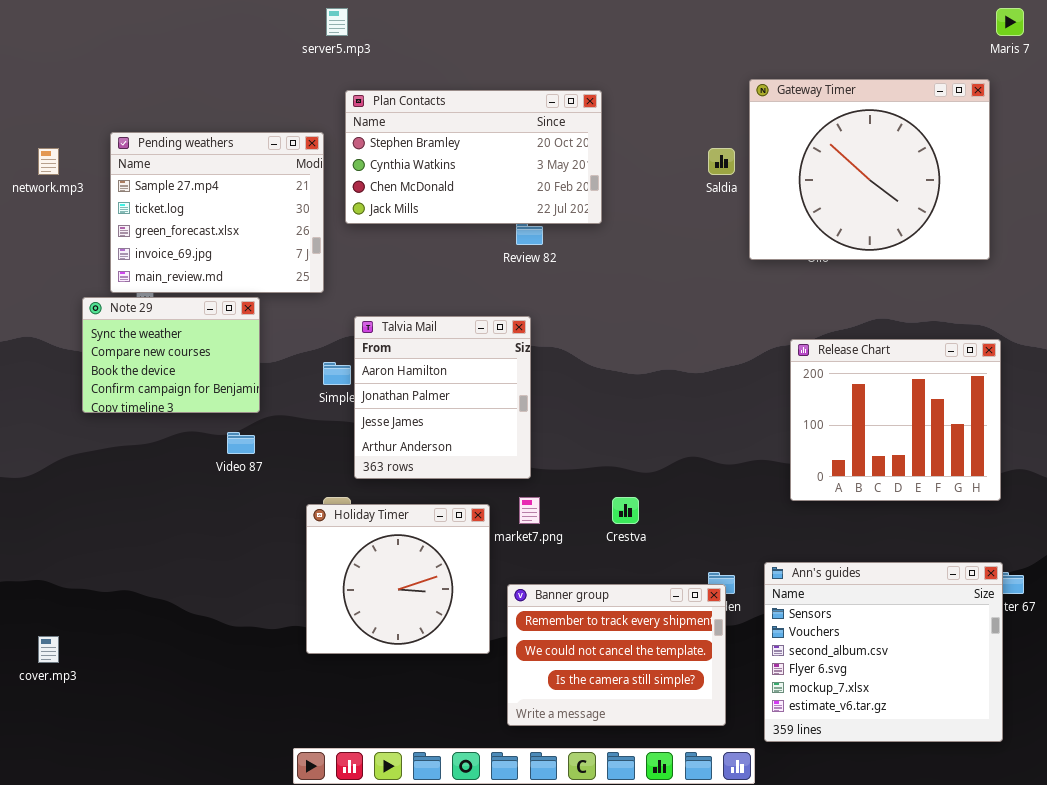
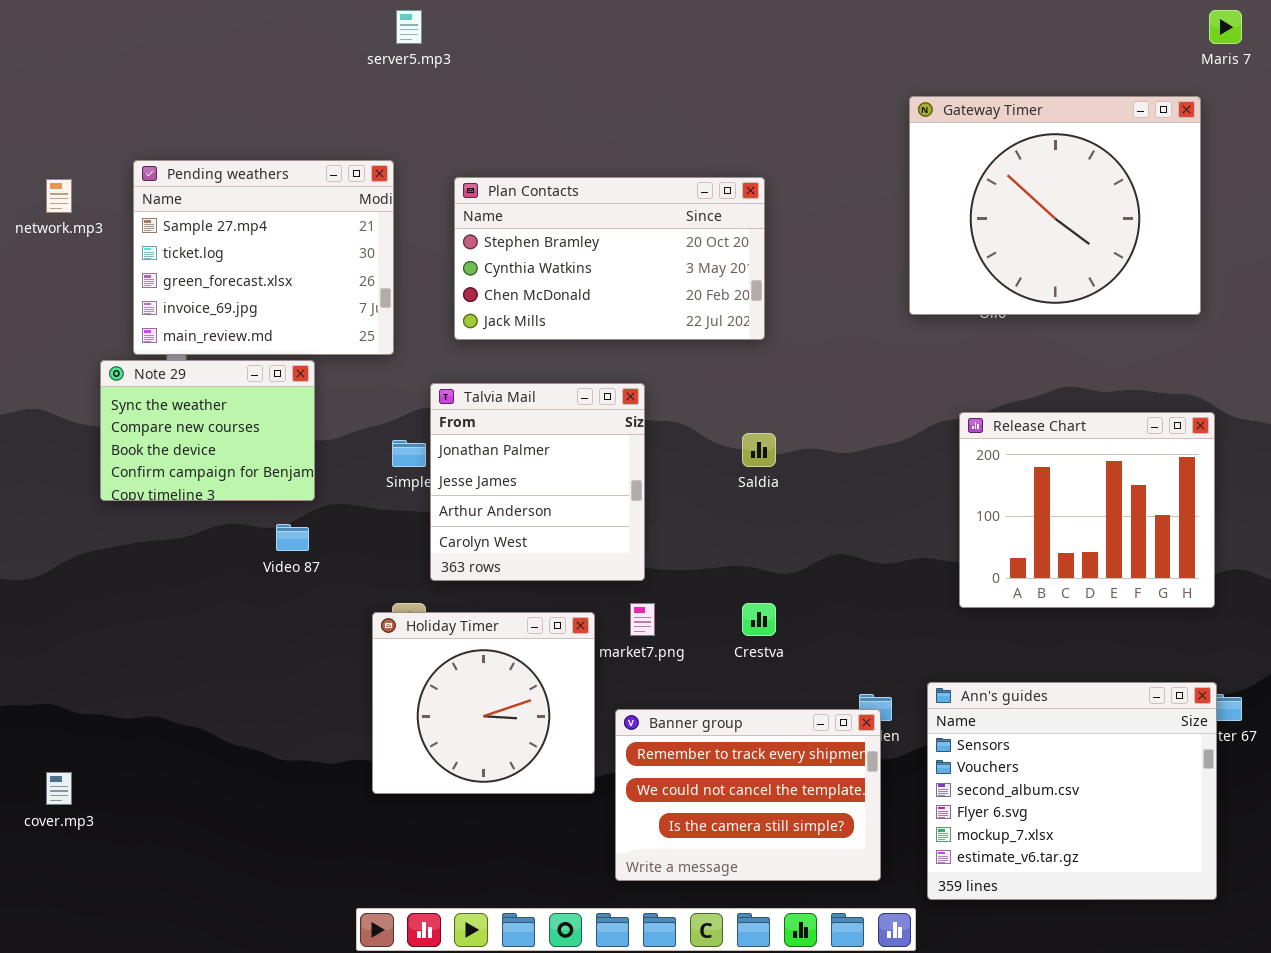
Plan Contacts: [345,90,602,224] -> [454,177,765,340], moved
Saldia: [708,148,735,175] -> [742,433,776,467], moved
Talvia Mail: [354,316,531,479] -> [430,383,645,581], scrolled down 1 row

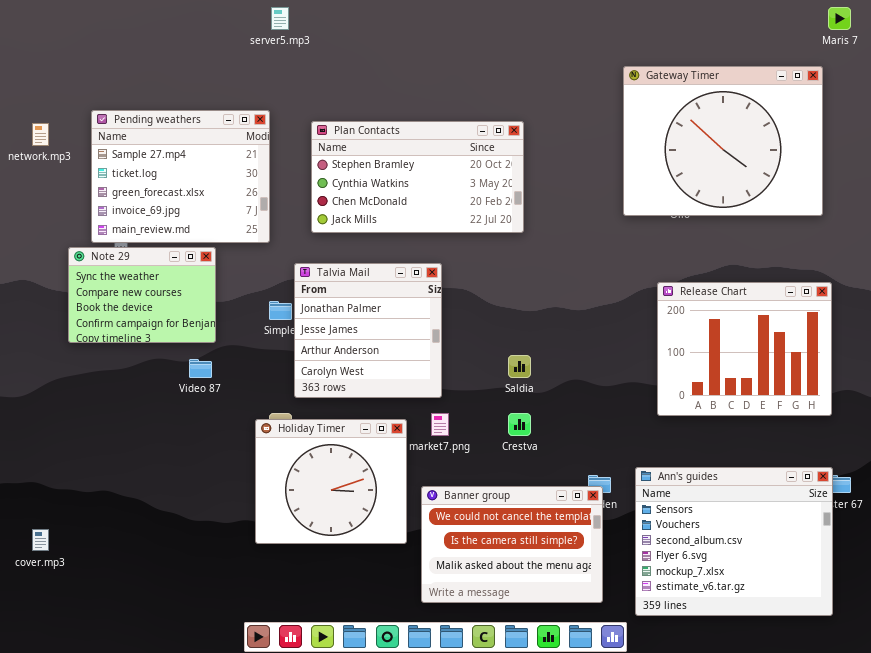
Saldia: [742,433,776,467] -> [508,355,531,378], moved
Banner group: [615,709,881,881] -> [421,486,603,603], scrolled down 1 row

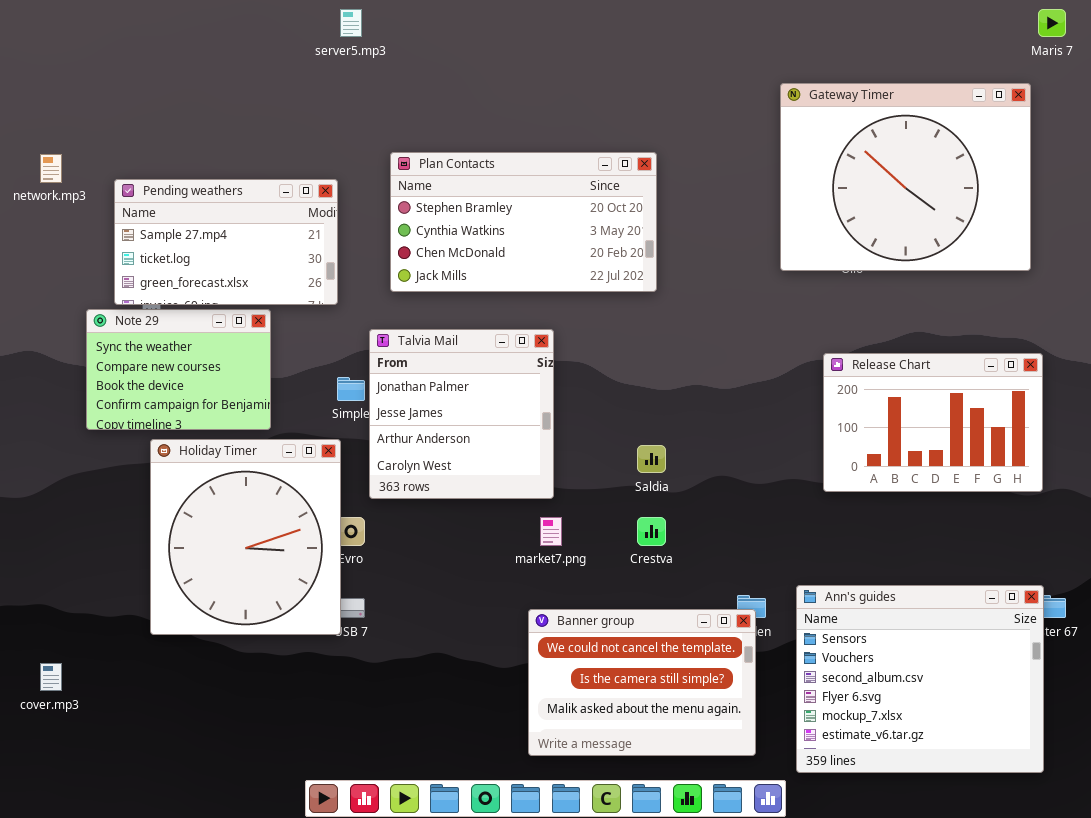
Pending weathers: [91,110,270,243] -> [114,179,338,305], resized
Release Chart: [657,282,832,416] -> [823,353,1043,492], resized
Holiday Timer: [255,419,407,544] -> [150,439,341,635], moved, resized

